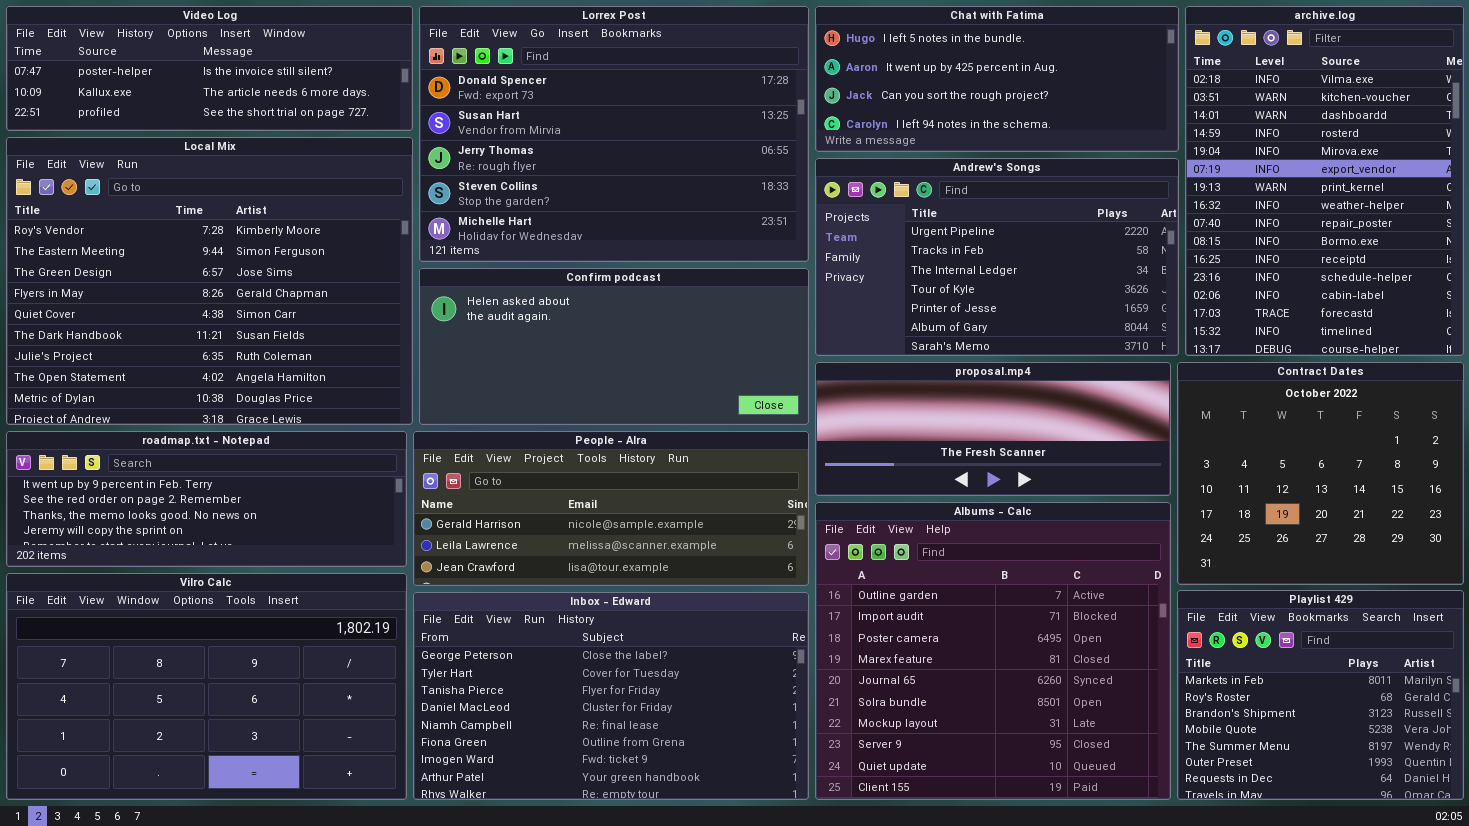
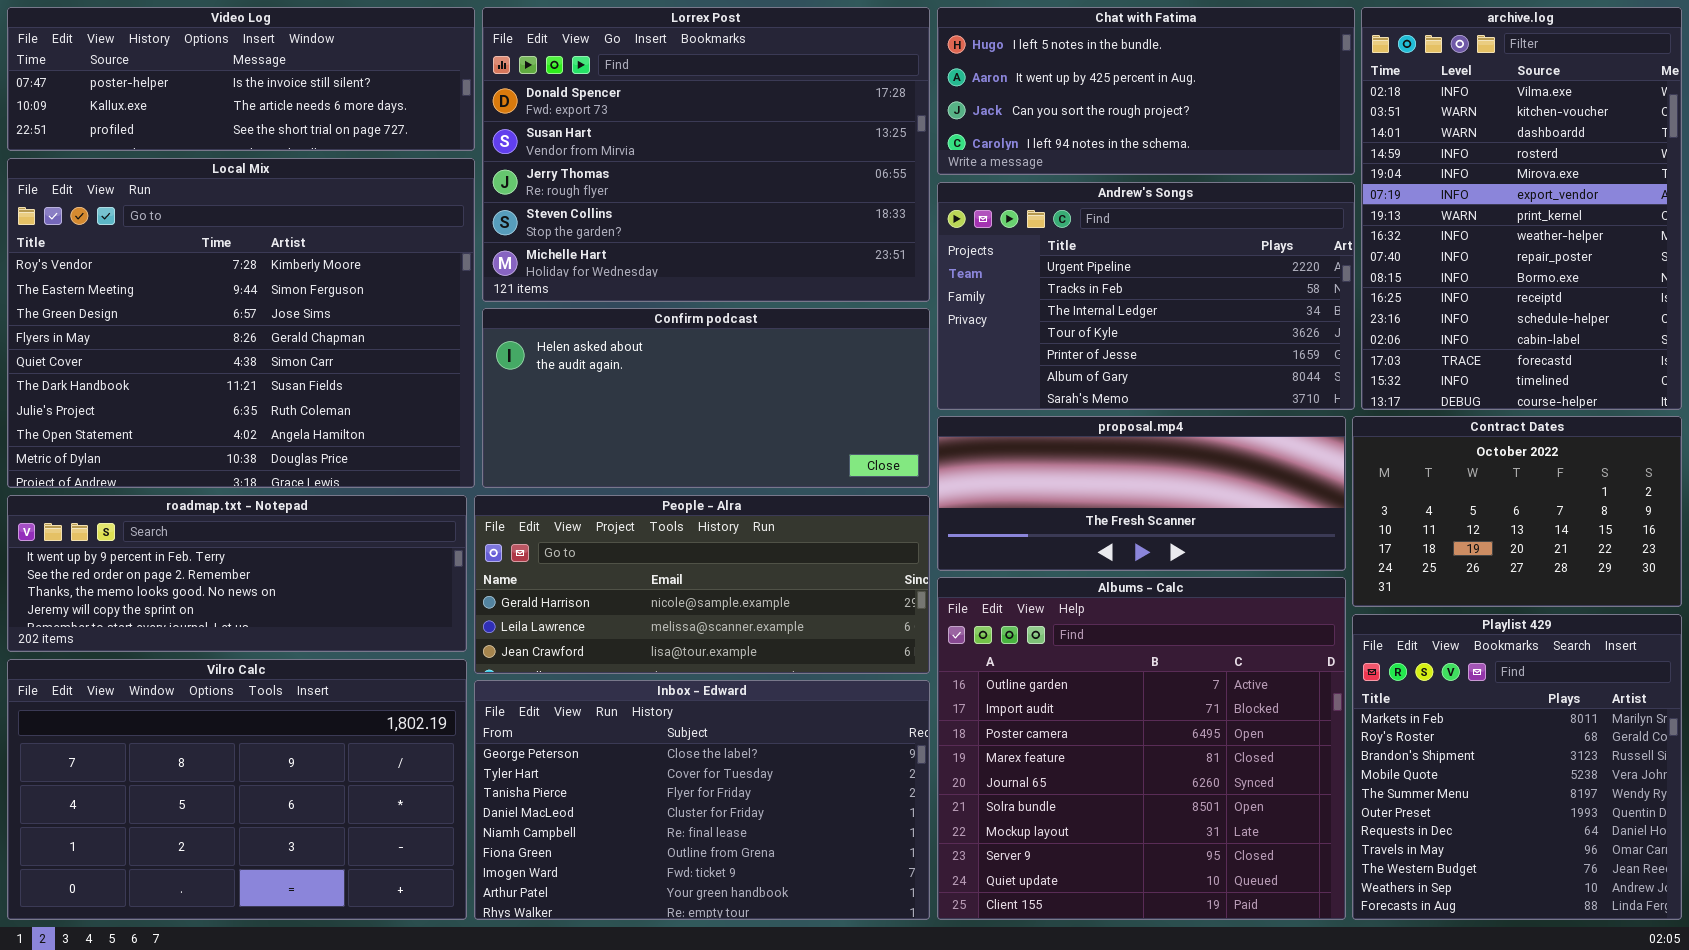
Contract Dates: [1177,362,1464,585] -> [1352,416,1682,607], resized
Playlist 429: [1177,590,1464,800] -> [1352,614,1682,920], resized

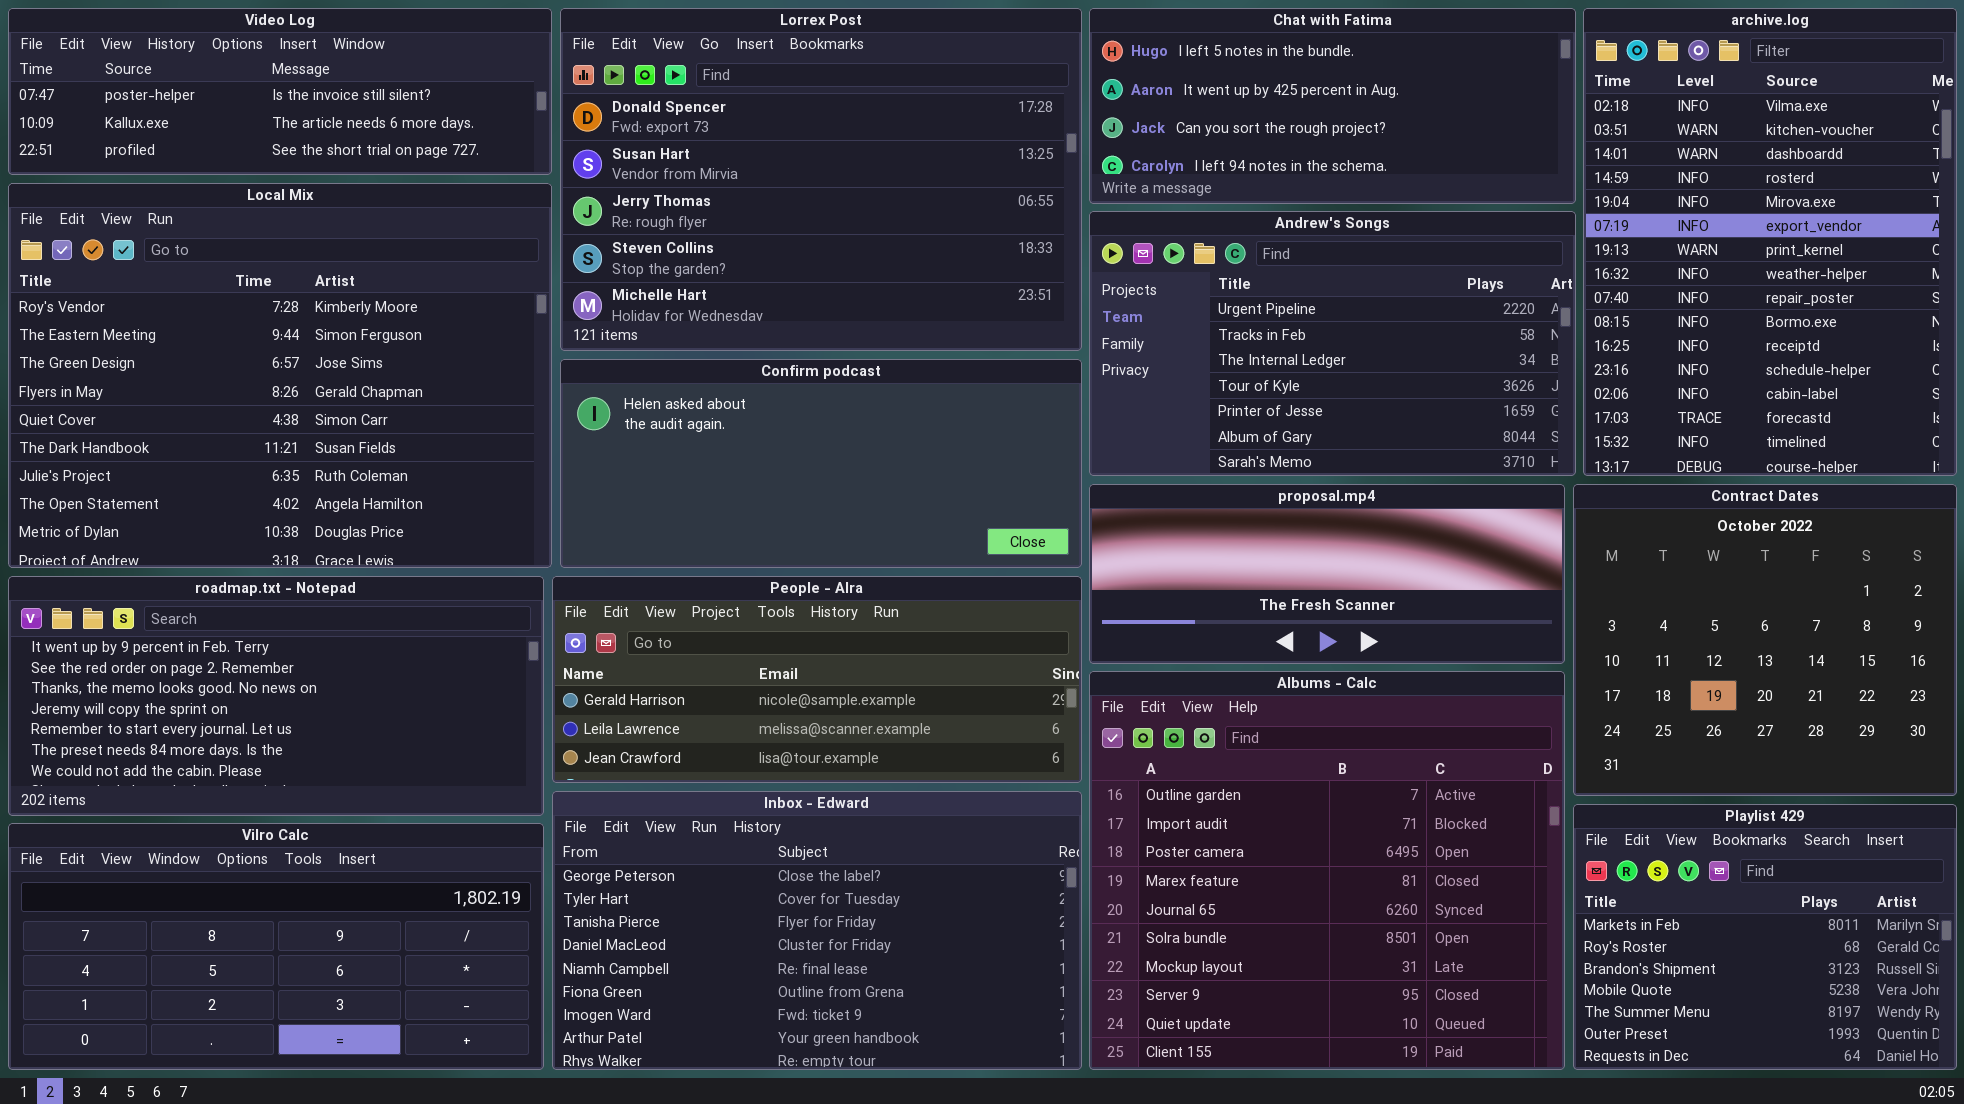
Contract Dates: [1352,416,1682,607] -> [1573,484,1957,796], resized
roadmap.txt - Notepad: [7,495,467,652] -> [8,576,544,816], resized
Playlist 429: [1352,614,1682,920] -> [1573,804,1957,1070], resized
Vilro Calc: [7,659,467,920] -> [8,823,544,1070], resized

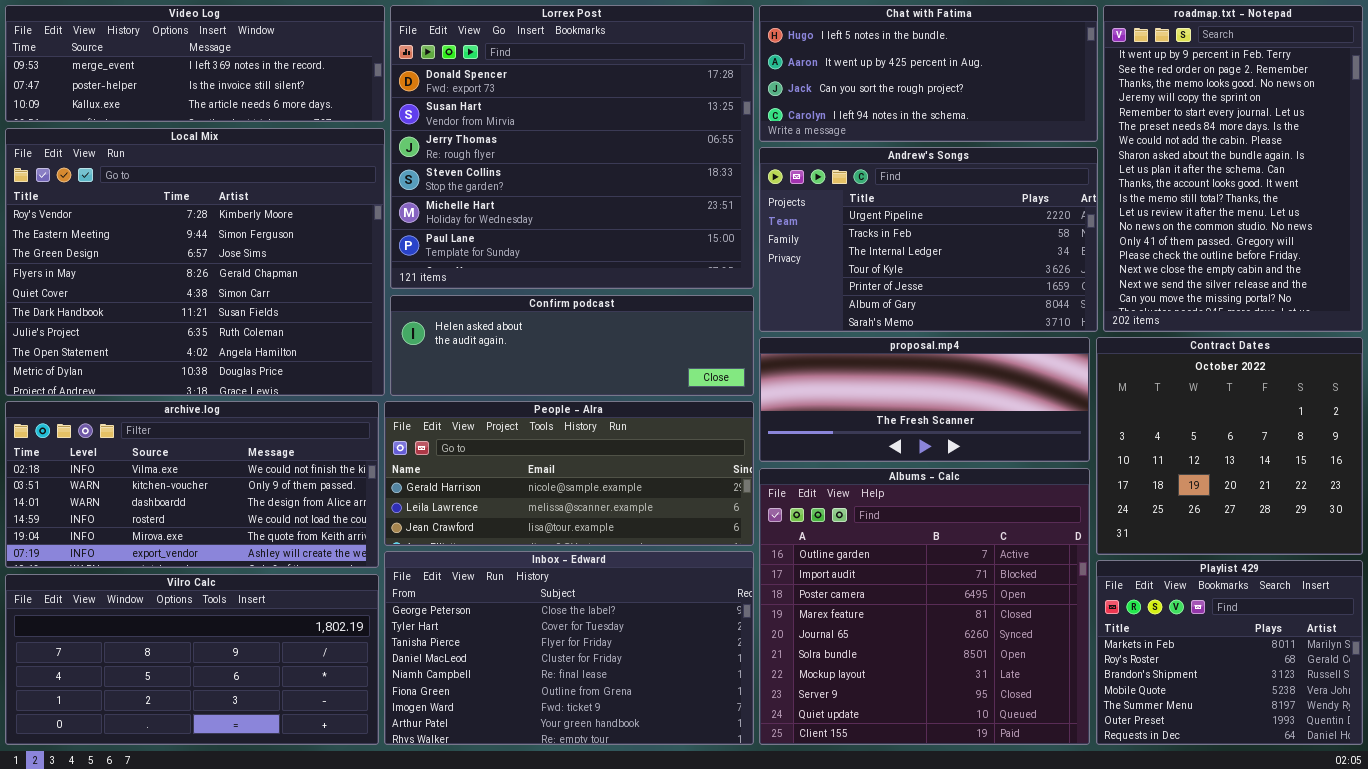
Video Log: [8,8,552,175] -> [5,5,385,122], scrolled up 1 row
Lorrex Post: [560,8,1082,351] -> [390,5,754,289], resized
archive.log: [1583,8,1957,476] -> [5,401,379,568], moved, resized
Confirm podcast: [560,359,1082,568] -> [390,295,754,396], resized
roadmap.txt - Notepad: [8,576,544,816] -> [1103,5,1363,332], moved, resized

